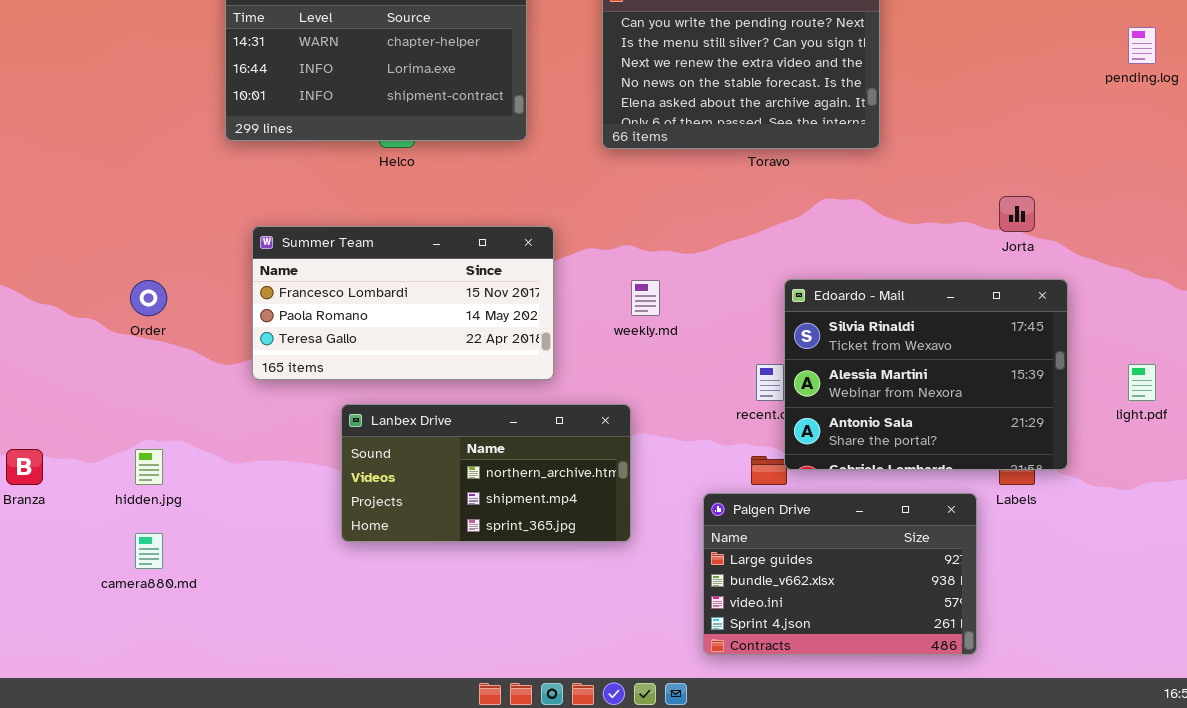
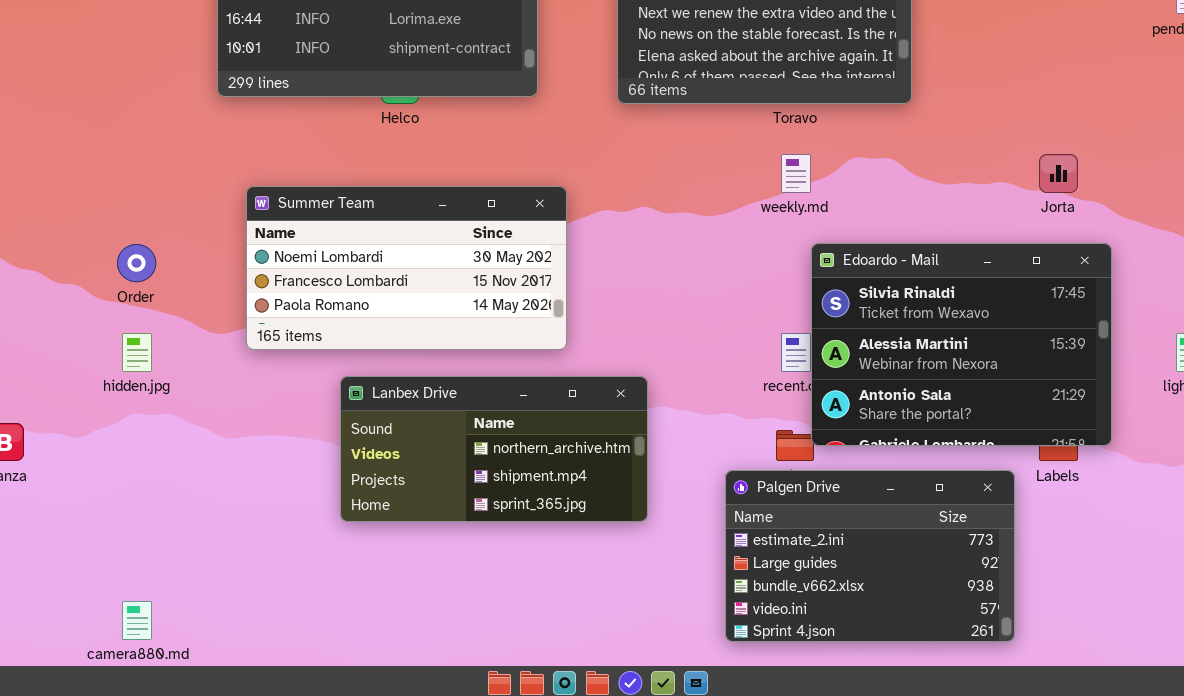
Summer Team: [252,226,554,380] -> [246,186,567,350], scrolled up 1 row
weekly.md: [631,280,660,316] -> [781,154,811,193], moved
hidden.jpg: [135,449,163,485] -> [122,333,152,372], moved
Palgen Drive: [703,493,977,655] -> [725,470,1015,642], scrolled up 1 row
camera880.md: [135,533,163,569] -> [122,601,152,640], moved

